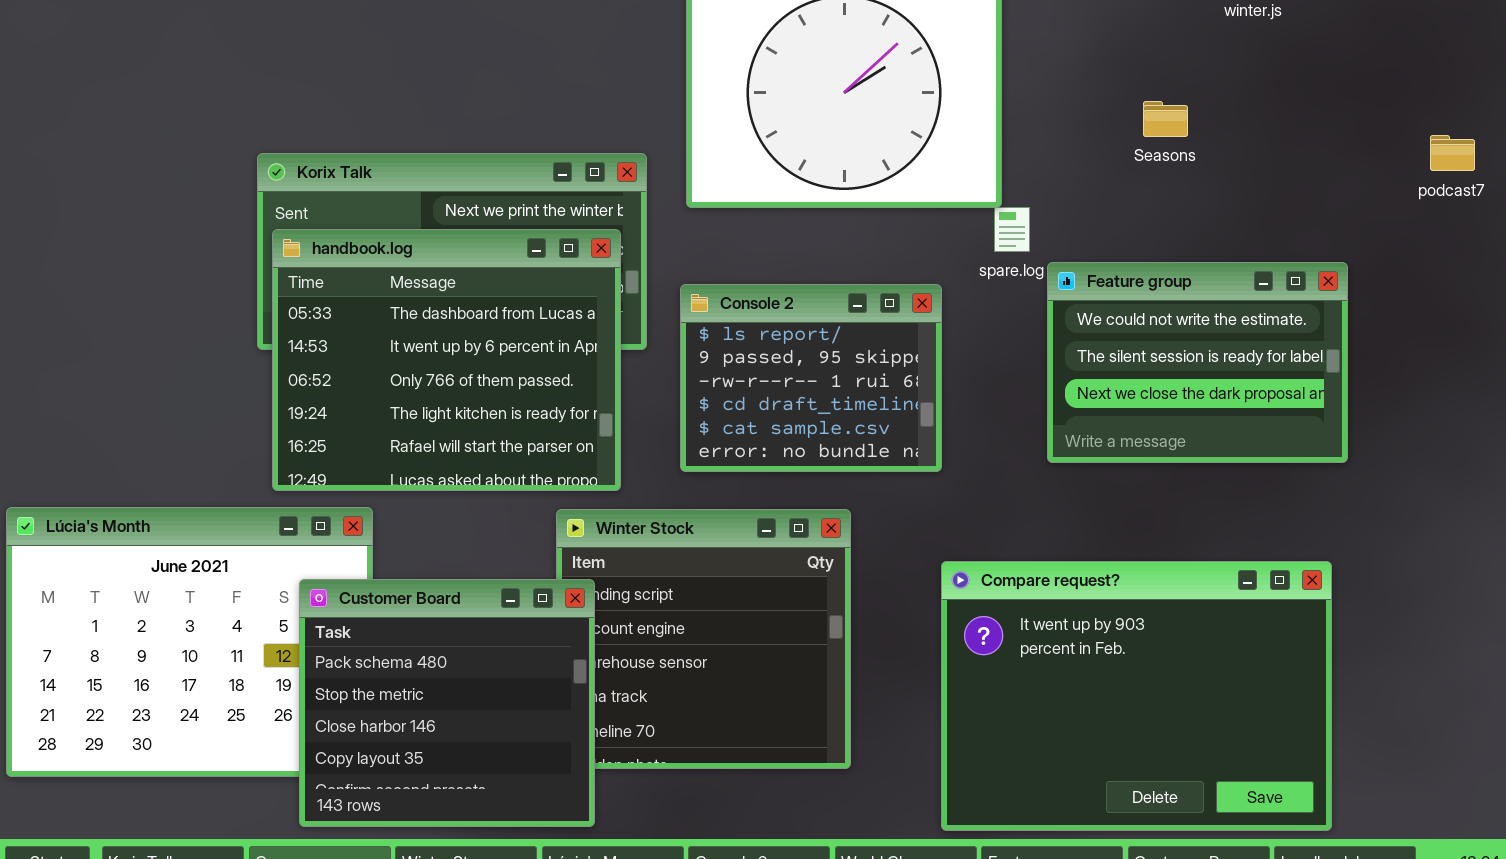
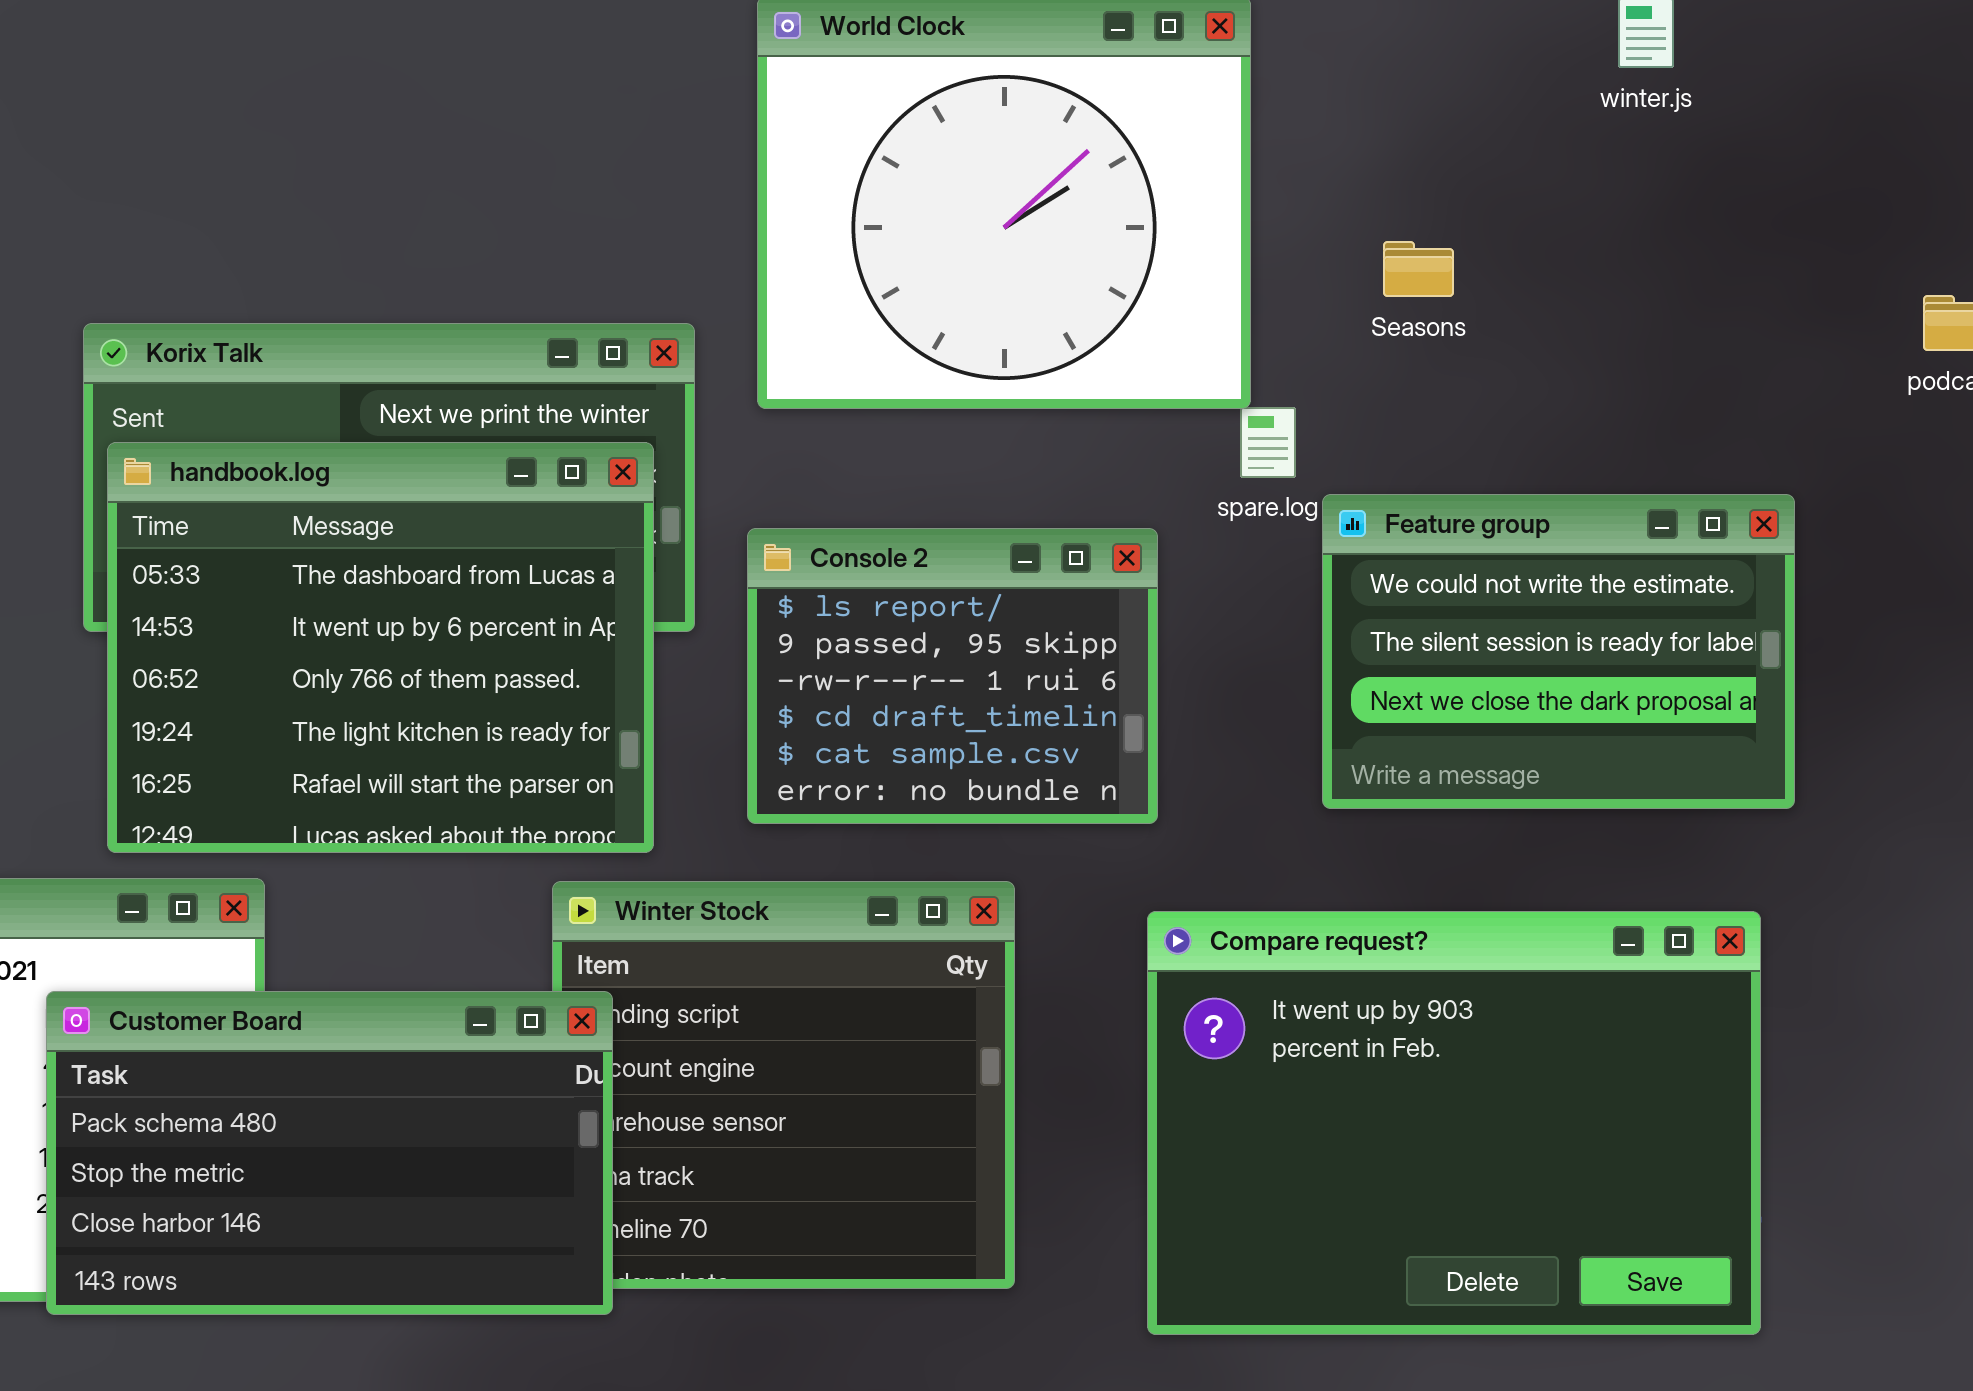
Seasons: [1143,101,1188,137] -> [1383,241,1454,297], moved
Compare request?: [941,561,1332,831] -> [1147,911,1761,1335], moved
Customer Board: [299,579,595,827] -> [46,991,613,1315], resized

